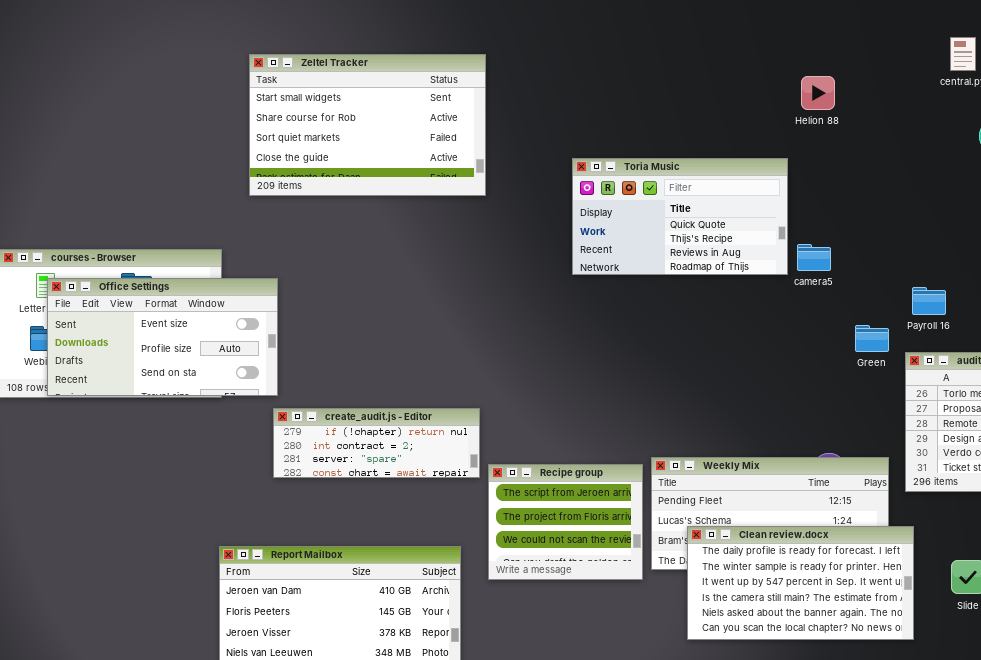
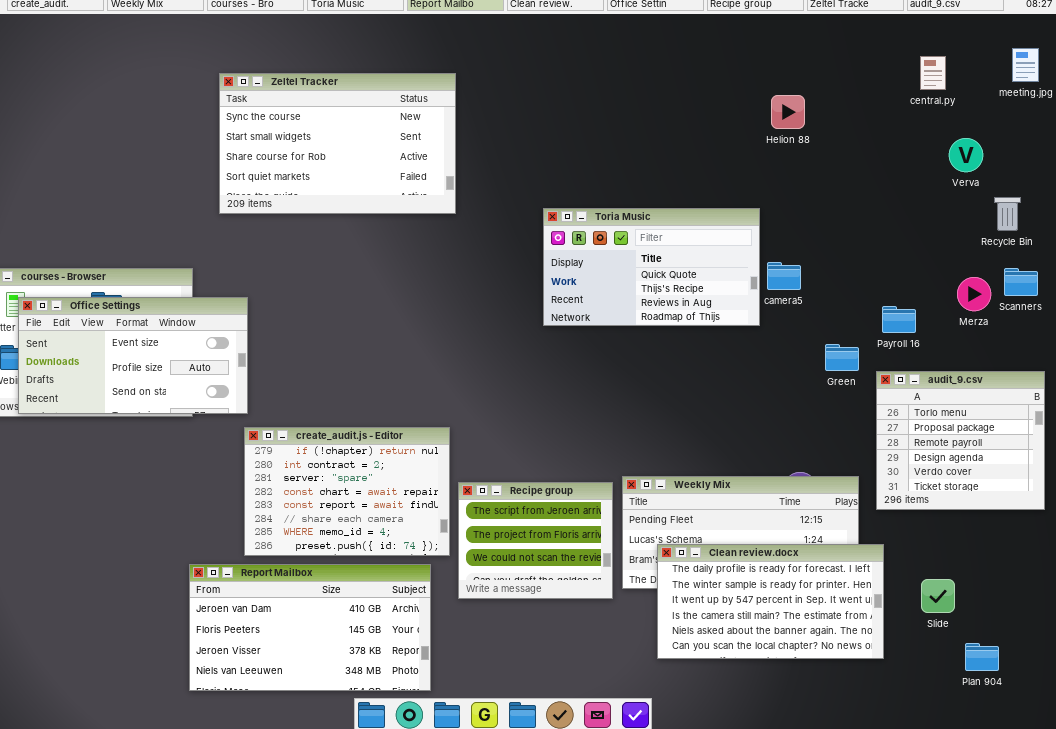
Zeltel Tracker: [249,54,486,196] -> [219,73,456,214], scrolled up 1 row
Toria Music: [572,158,788,275] -> [543,208,760,326], moved
create_audit.js - Editor: [273,408,480,478] -> [244,427,450,556], resized

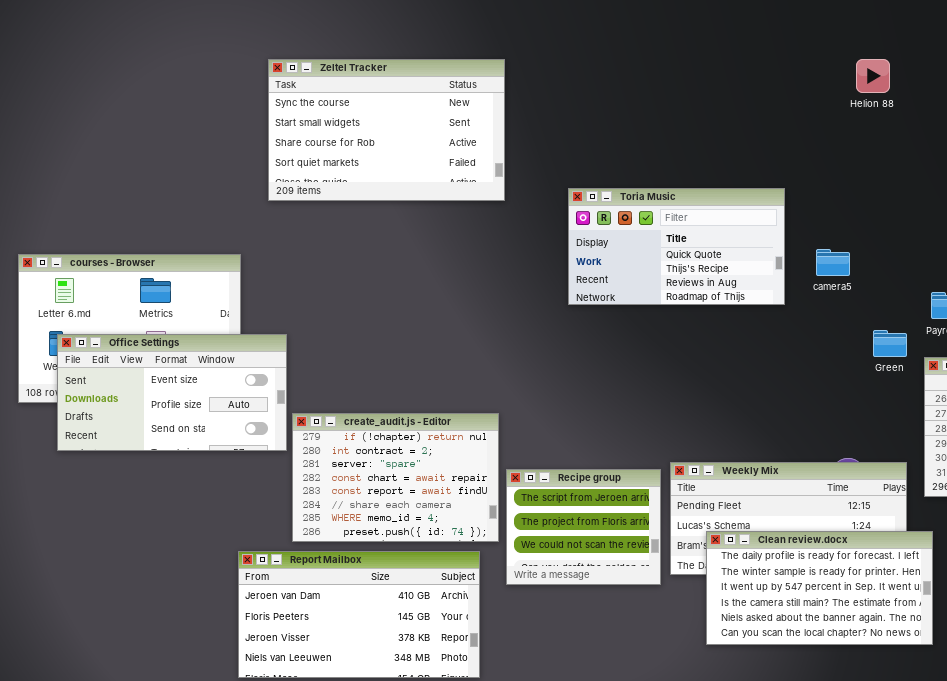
Helion 88: [771,95,805,129] -> [856,59,890,93], moved
Toria Music: [543,208,760,326] -> [568,188,785,305], moved
Office Settings: [18,297,248,414] -> [57,334,287,451], moved

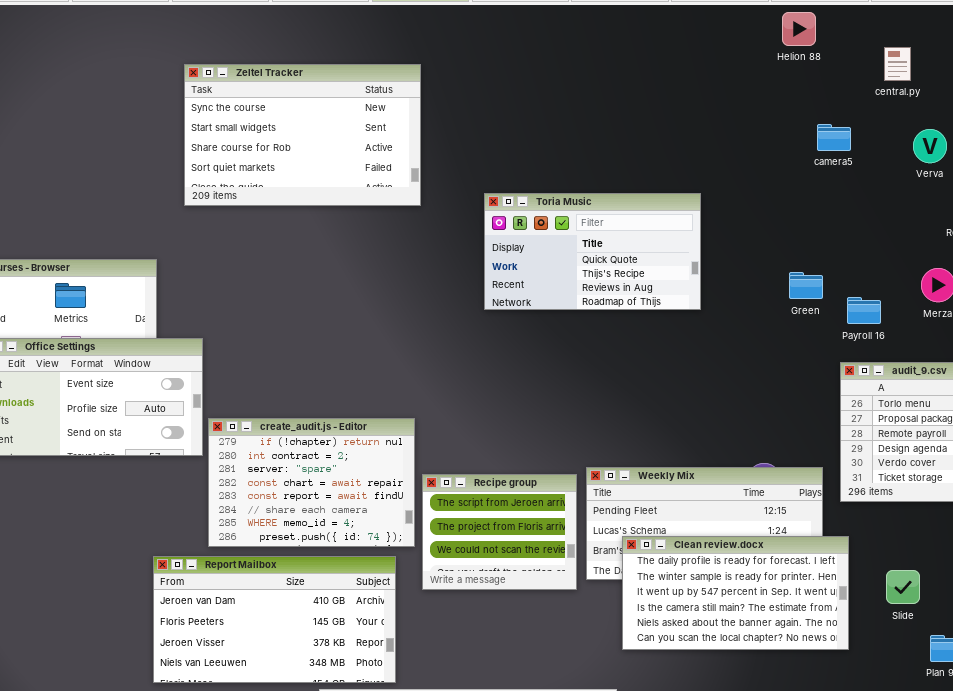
Helion 88: [856,59,890,93] -> [782,12,816,46], moved
camera5: [816,249,850,276] -> [817,124,851,151], moved
Green: [873,330,907,357] -> [789,272,823,299], moved

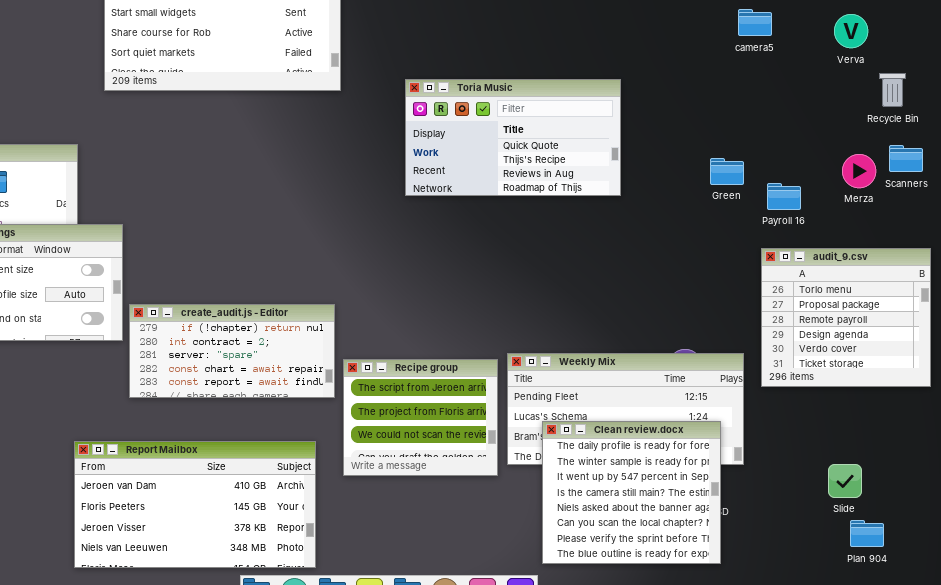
create_audit.js - Editor: [208,418,415,547] -> [129,304,335,398], resized
Clean review.docx: [622,536,849,650] -> [542,421,721,564], resized
Slide: [886,570,920,604] -> [828,464,862,498], moved

